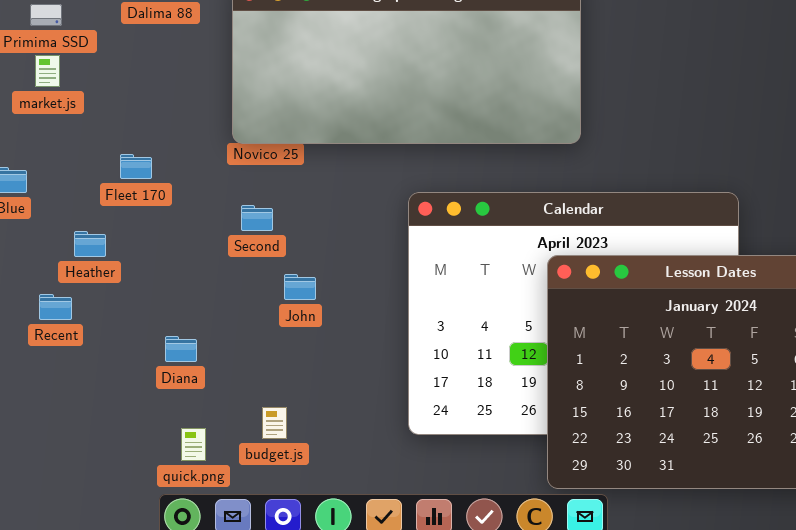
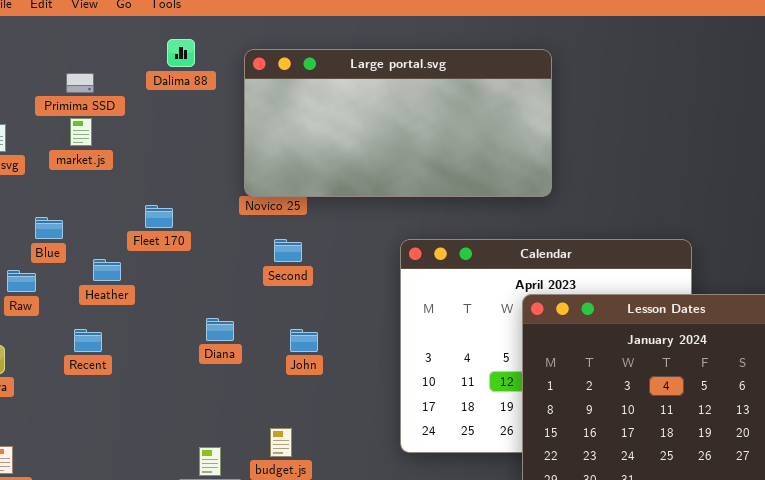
Second: [241,205,273,231] -> [274,239,302,262], moved
Heather: [74,231,106,257] -> [93,259,121,281], moved
John: [284,274,316,300] -> [290,329,318,352], moved
Diana: [165,336,197,362] -> [206,318,234,341], moved

